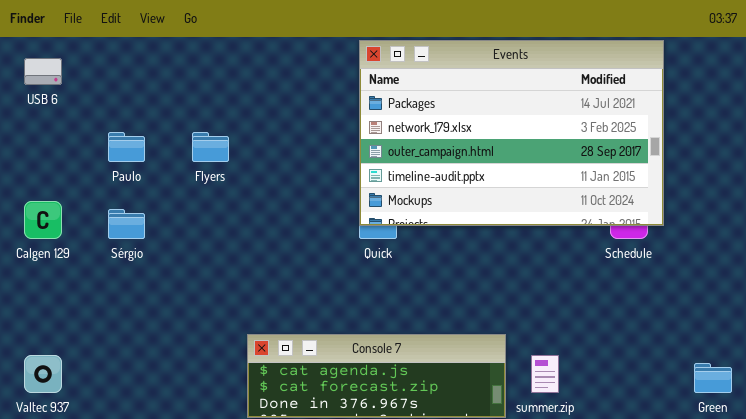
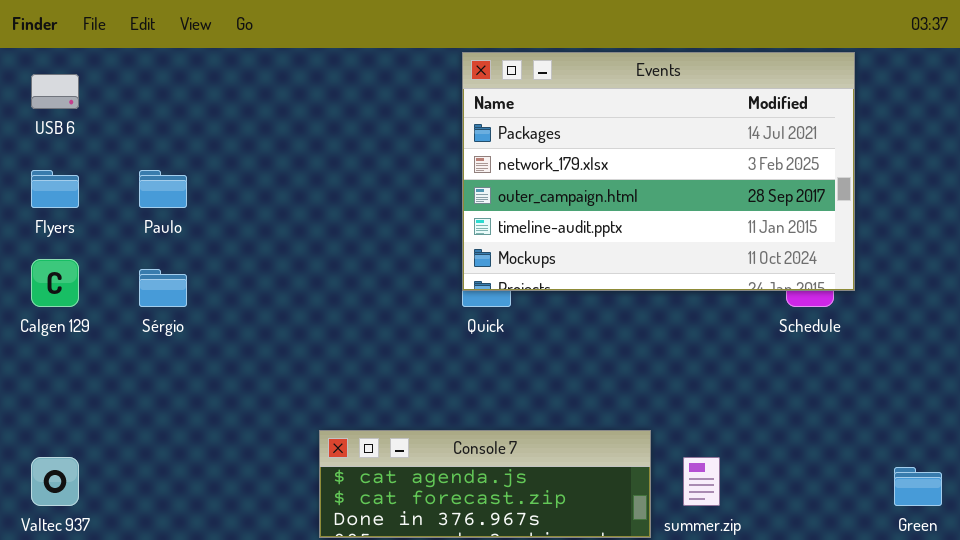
Flyers: [192,132,229,162] -> [31,170,79,208], moved

